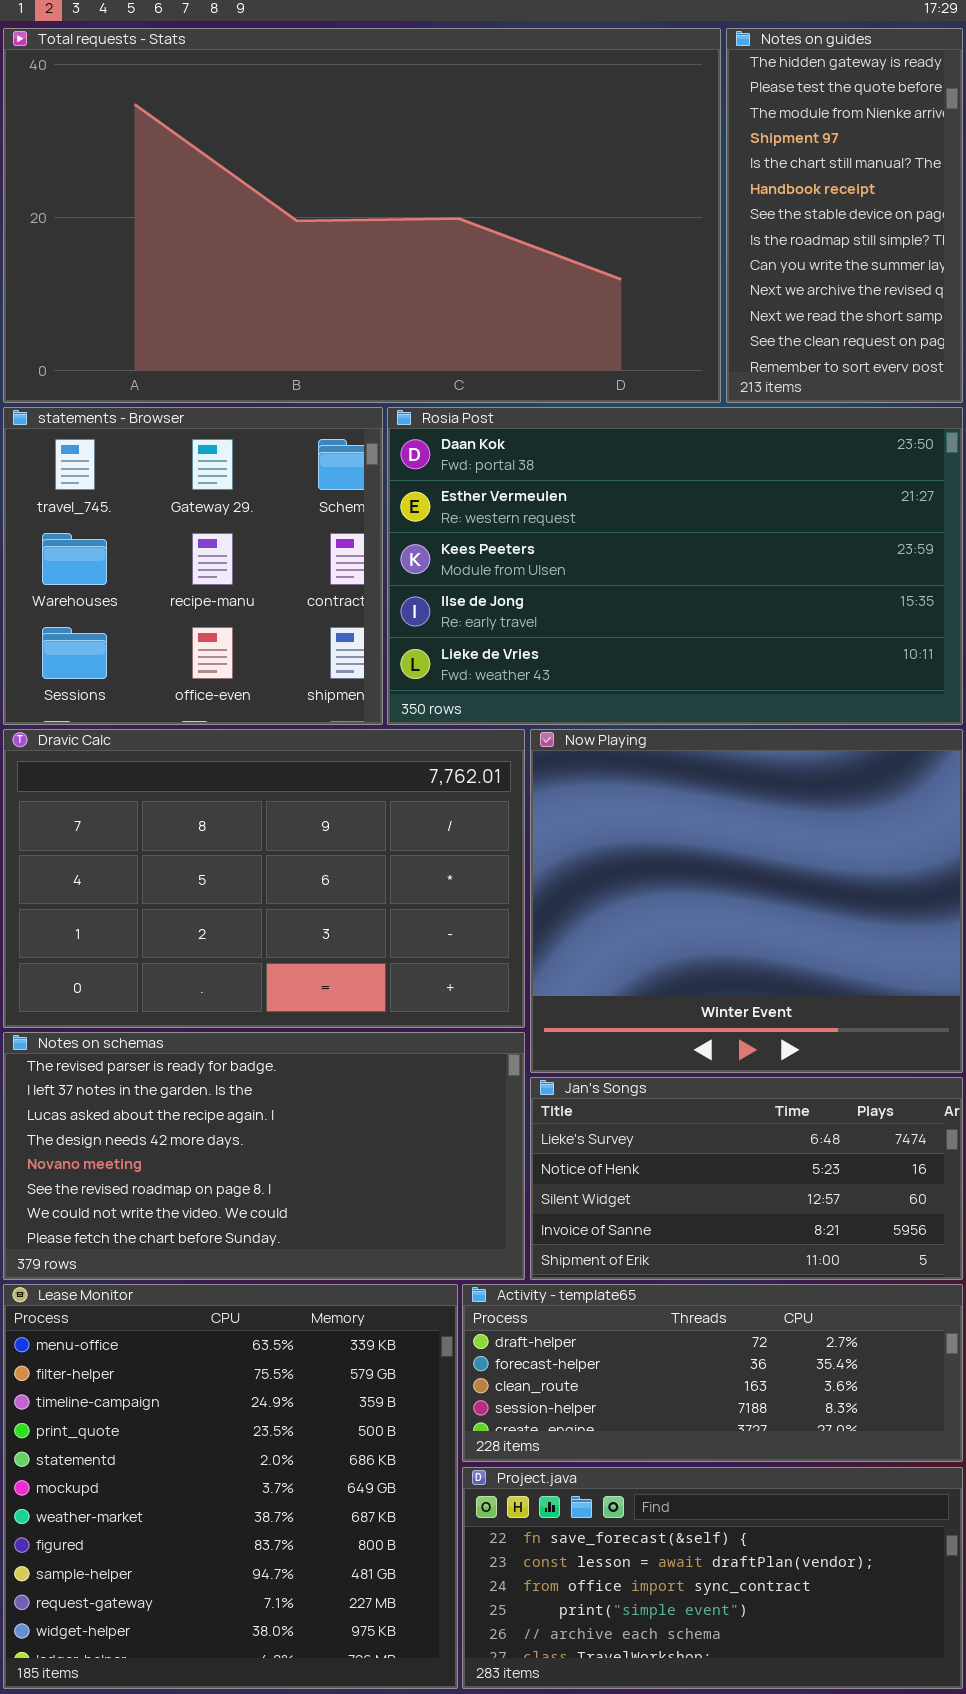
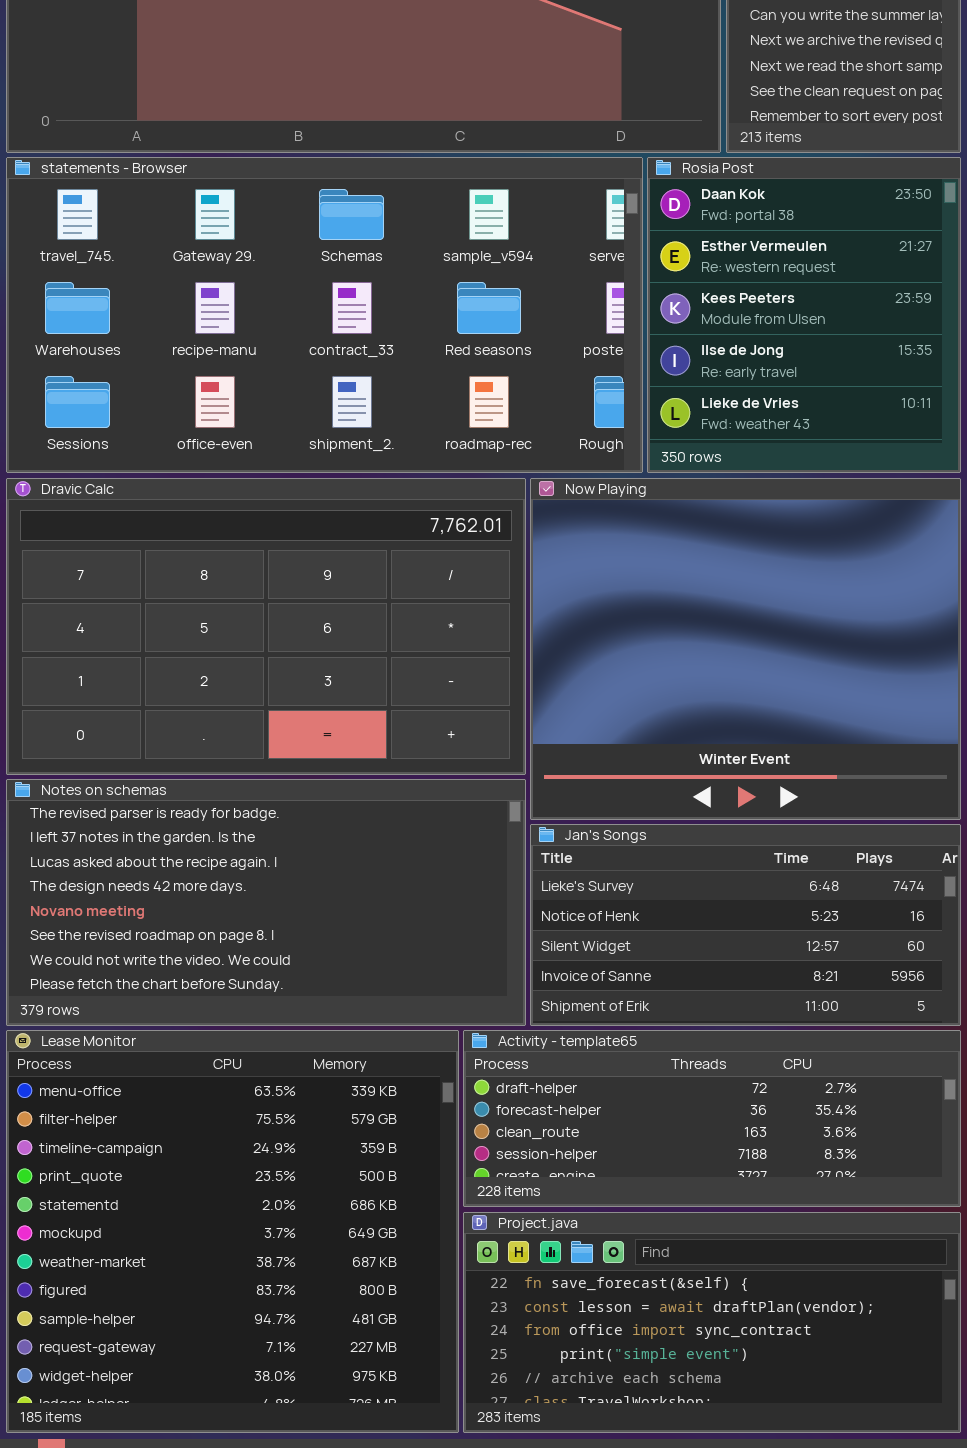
statements - Browser: [3,407,383,725] -> [6,157,643,473], resized
Rosia Post: [387,407,963,725] -> [647,157,961,473], resized

